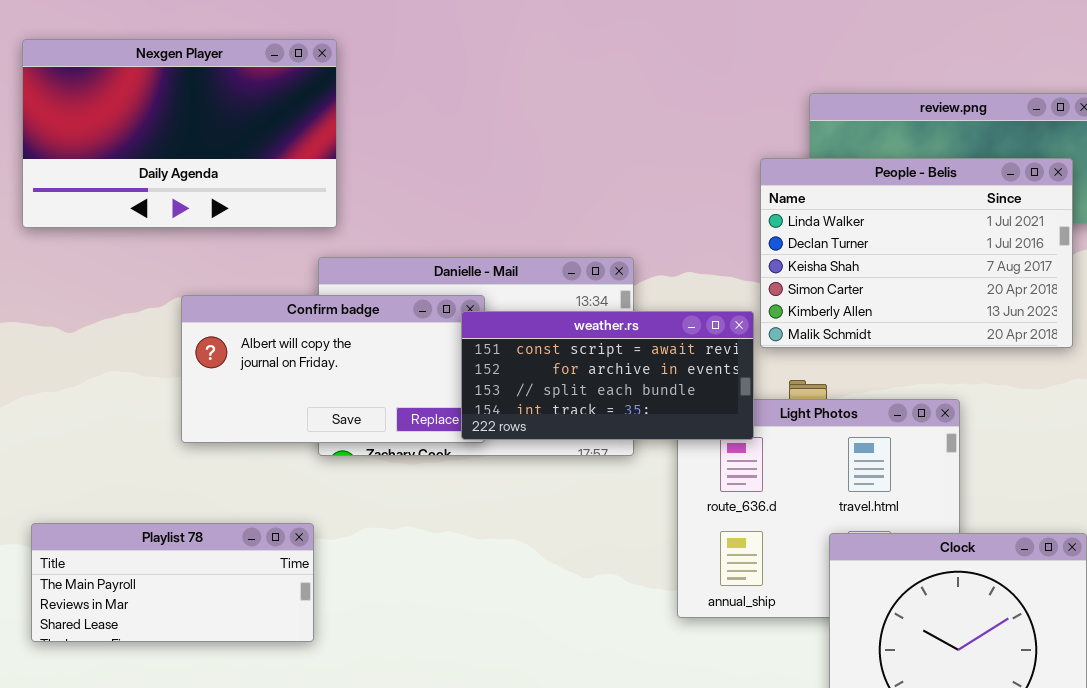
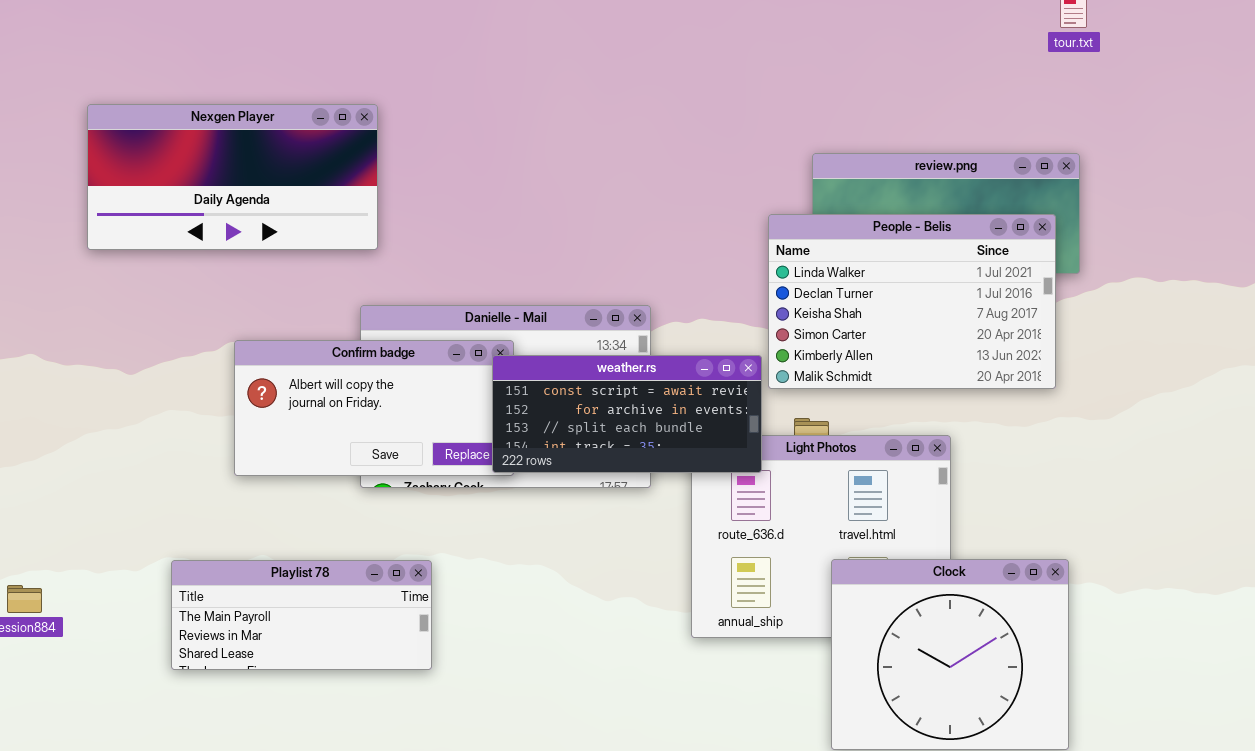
Nexgen Player: [22,39,337,228] -> [87,104,378,250], resized
Playlist 78: [31,523,314,642] -> [171,560,432,670], moved

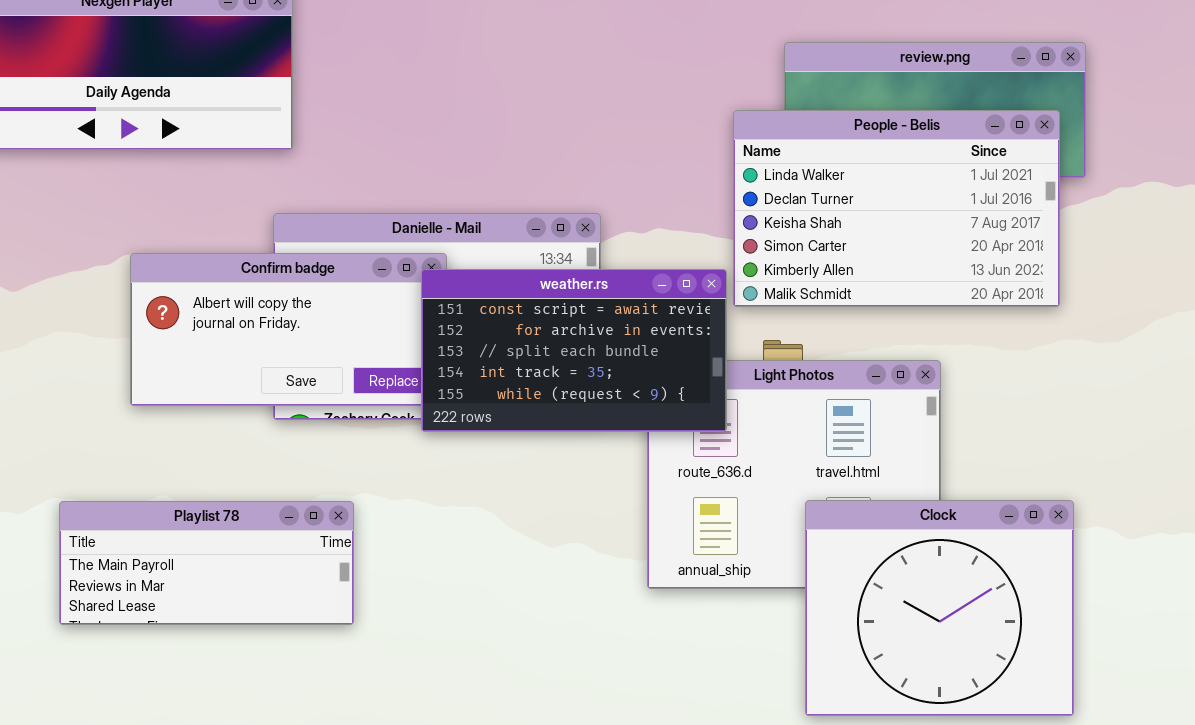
weather.rs: [492,355,762,473] -> [421,269,727,432], resized

